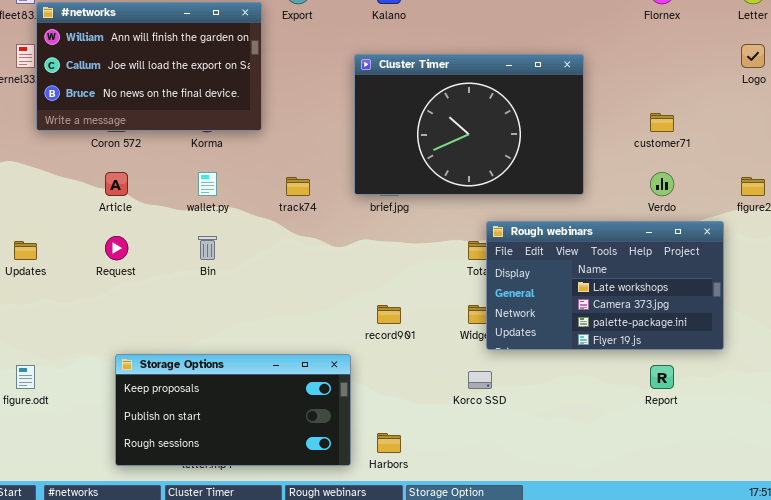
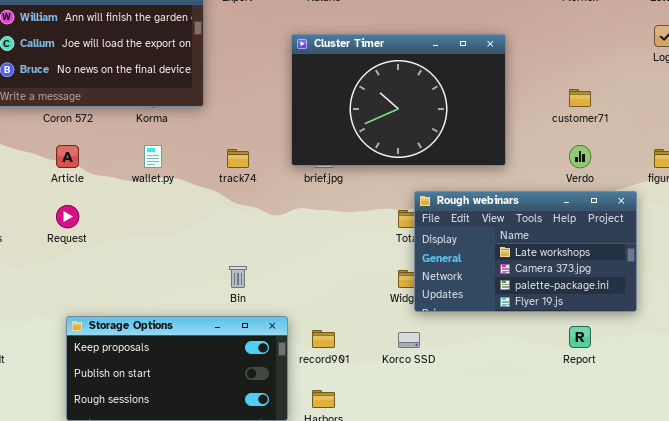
Bin: [198,236,217,260] -> [229,266,247,288], moved
record901: [377,305,401,324] -> [312,330,335,348], moved

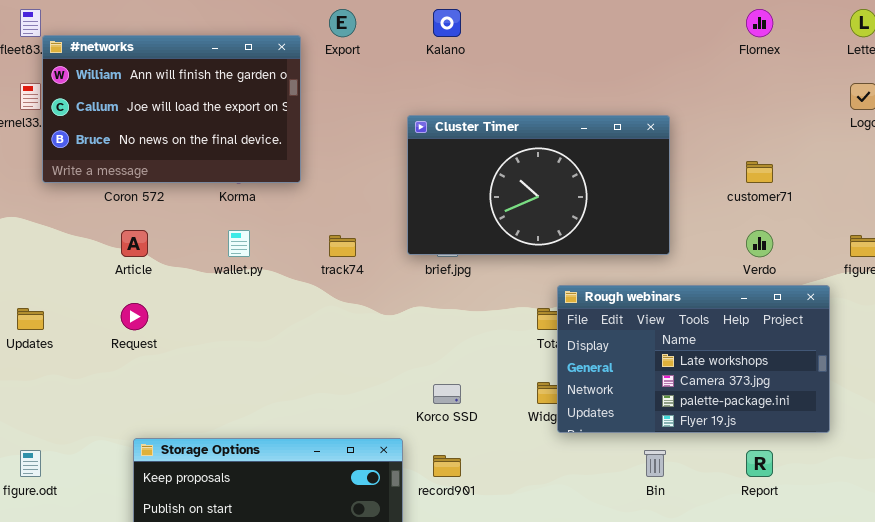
Cluster Timer: [291,34,506,166] -> [407,115,670,255], resized
Bin: [229,266,247,288] -> [644,450,666,477], moved
Korco SSD: [398,332,420,348] -> [433,384,461,404], moved

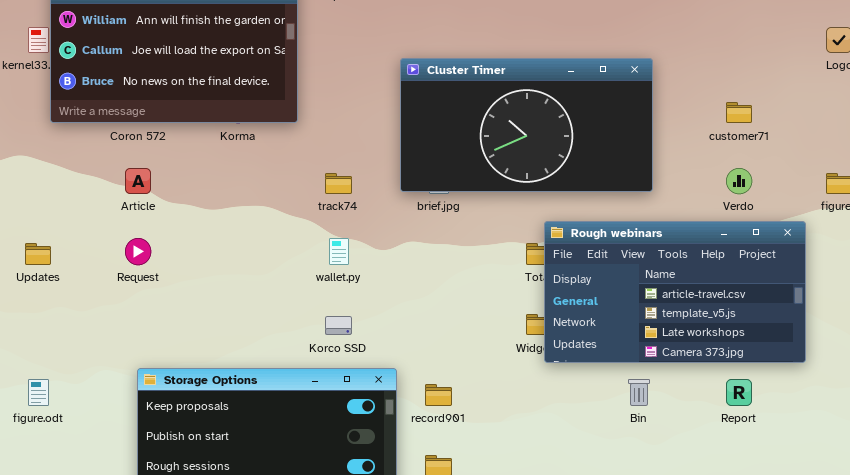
wallet.py: [228,230,250,257] -> [329,238,349,265], moved
Rough webinars: [557,285,830,433] -> [544,221,806,363], scrolled up 2 rows
Korco SSD: [433,384,461,404] -> [325,316,352,335], moved

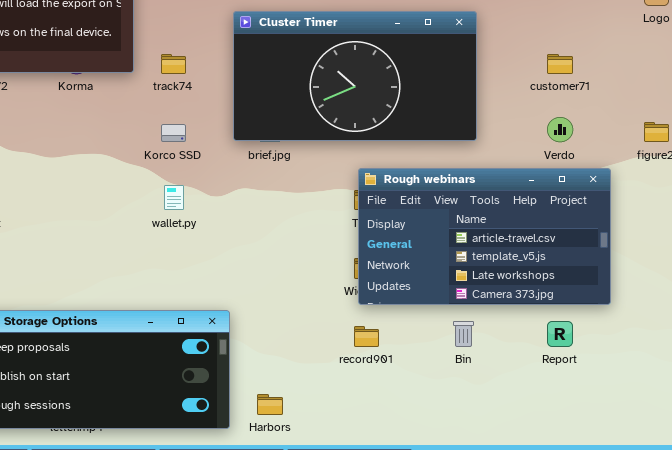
track74: [325,173,352,194] -> [161,54,186,74], moved
Rough webinars: [544,221,806,363] -> [358,168,611,305], moved
Korco SSD: [325,316,352,335] -> [161,124,186,142], moved
record901: [425,384,452,406] -> [354,326,379,347], moved

